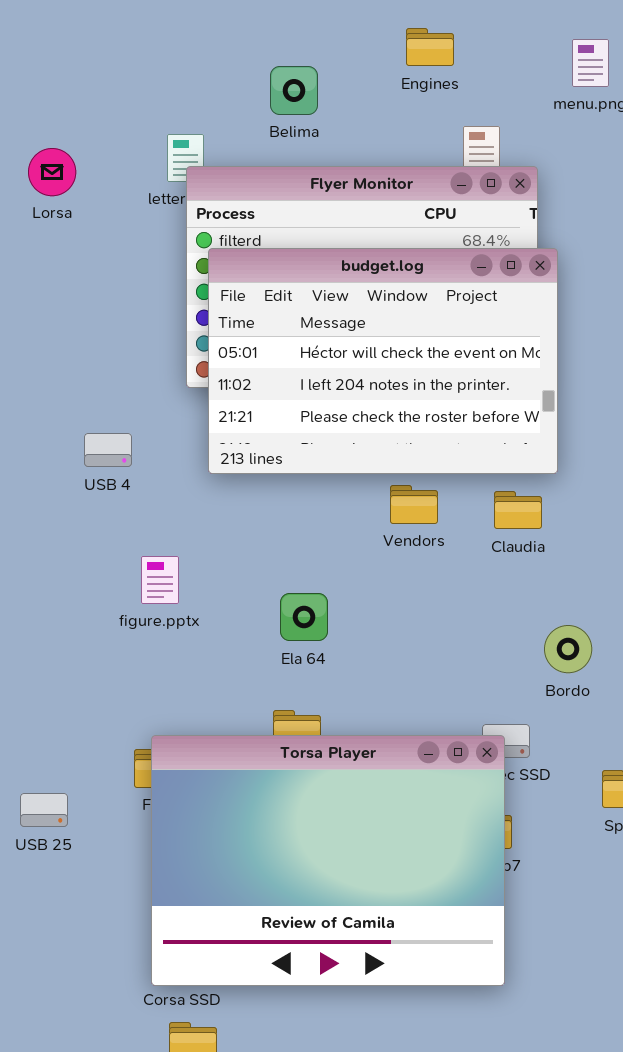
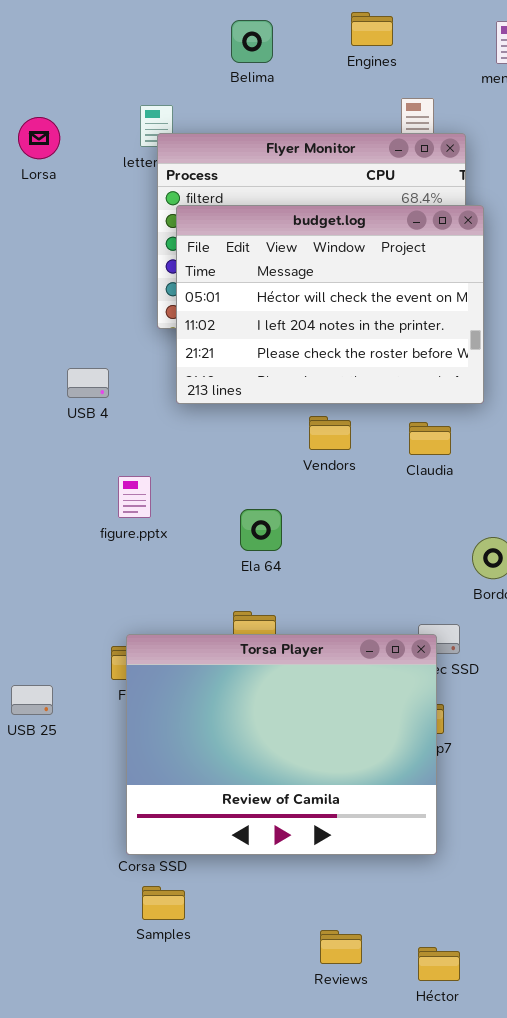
Belima: [270,66,318,115] -> [231,20,273,63], moved
Vendors: [390,485,438,524] -> [309,416,351,450], moved
Claudia: [494,491,542,529] -> [409,422,451,455], moved

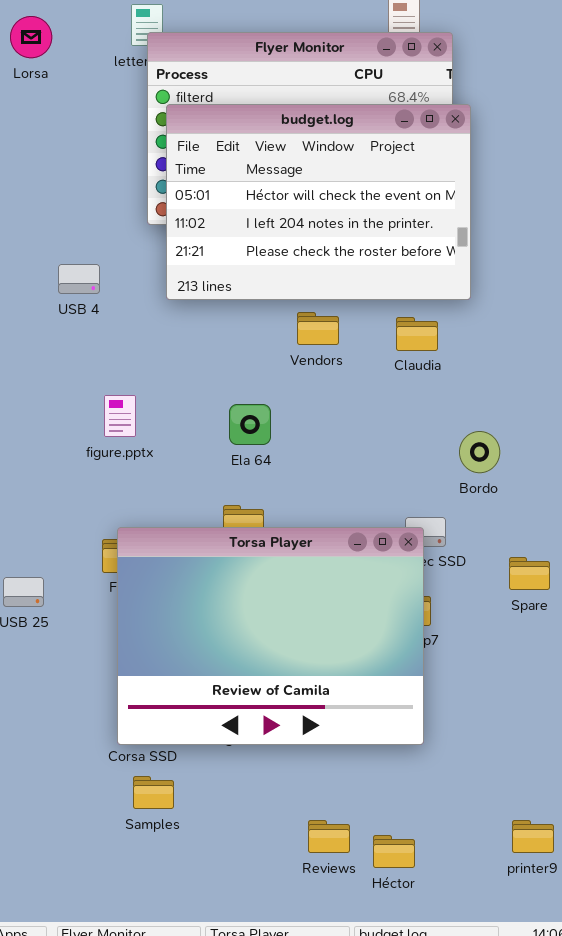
figure.pptx: [118,476,151,518] -> [104,395,136,437], moved
Héctor: [418,947,460,981] -> [373,835,415,868], moved

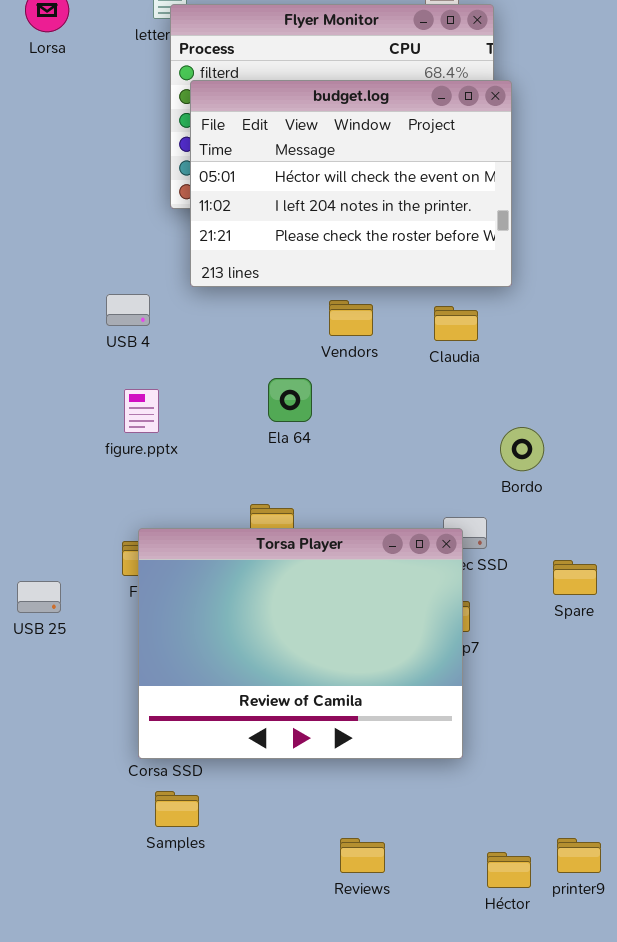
USB 4: [58,264,100,294] -> [106,294,150,326], moved
Ela 64: [229,404,271,445] -> [268,378,312,422], moved
Héctor: [373,835,415,868] -> [487,852,531,888], moved

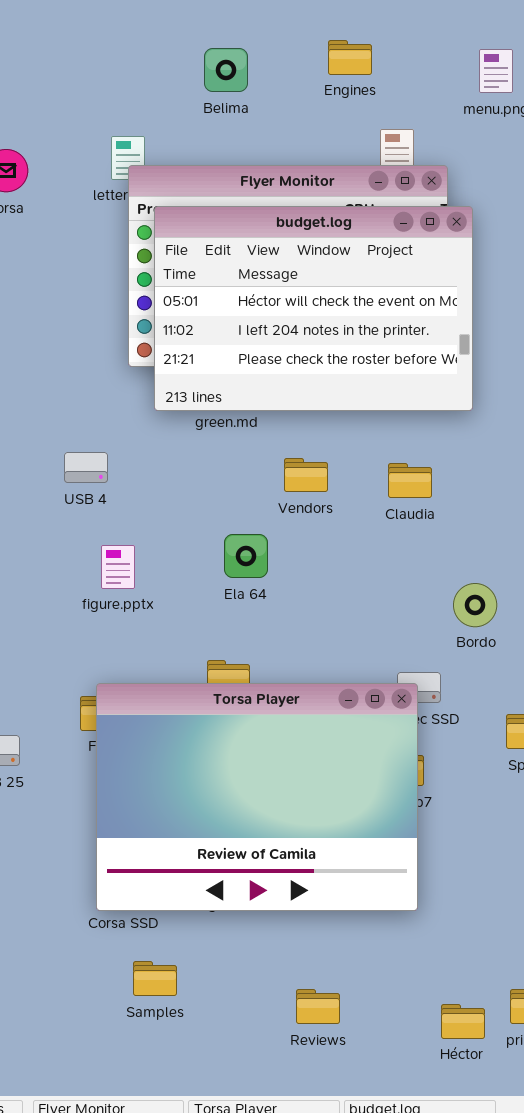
budget.log: [190,80,512,287] -> [154,206,473,411], moved
figure.pptx: [124,389,159,433] -> [101,545,135,589], moved
Samples: [155,791,199,827] -> [133,961,177,996], moved

